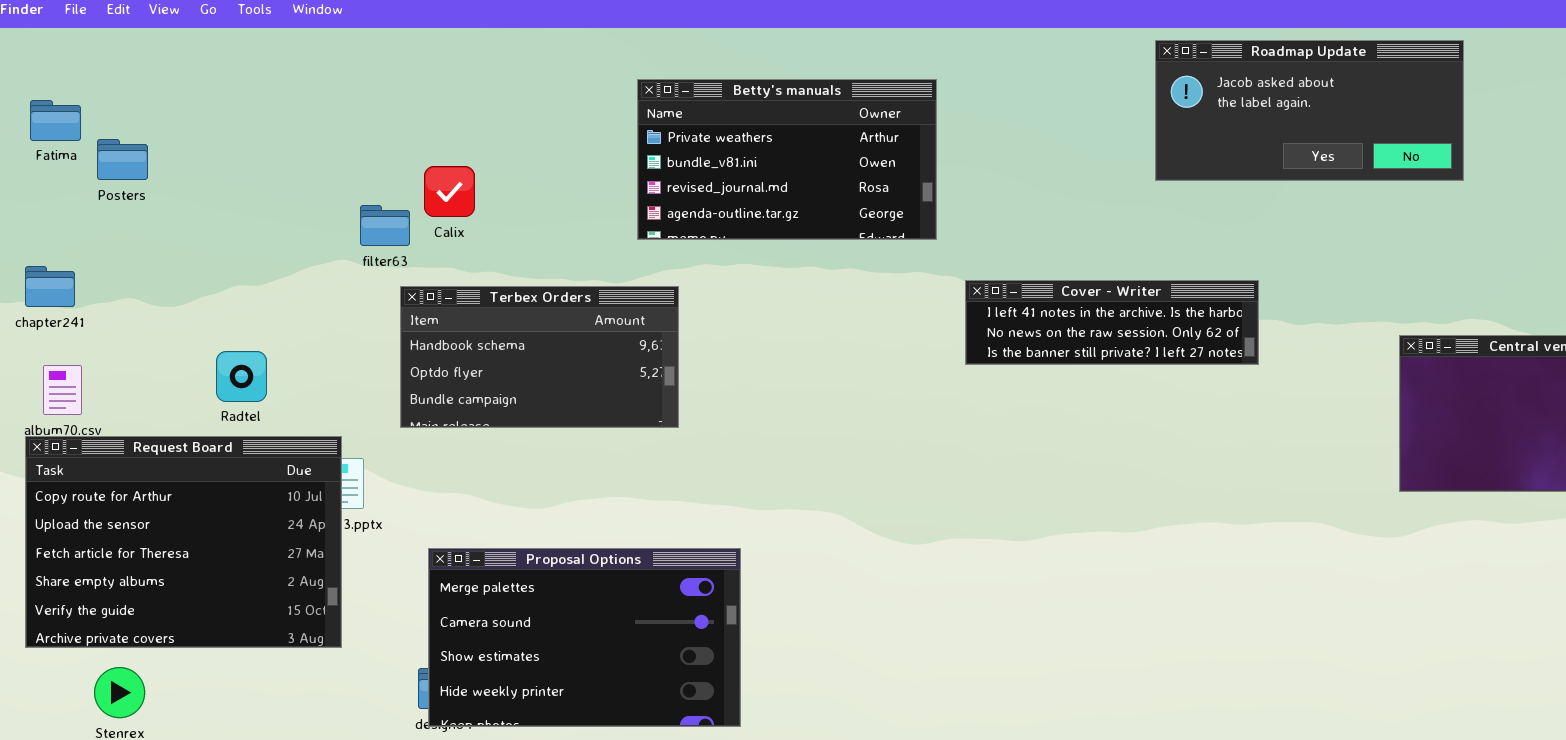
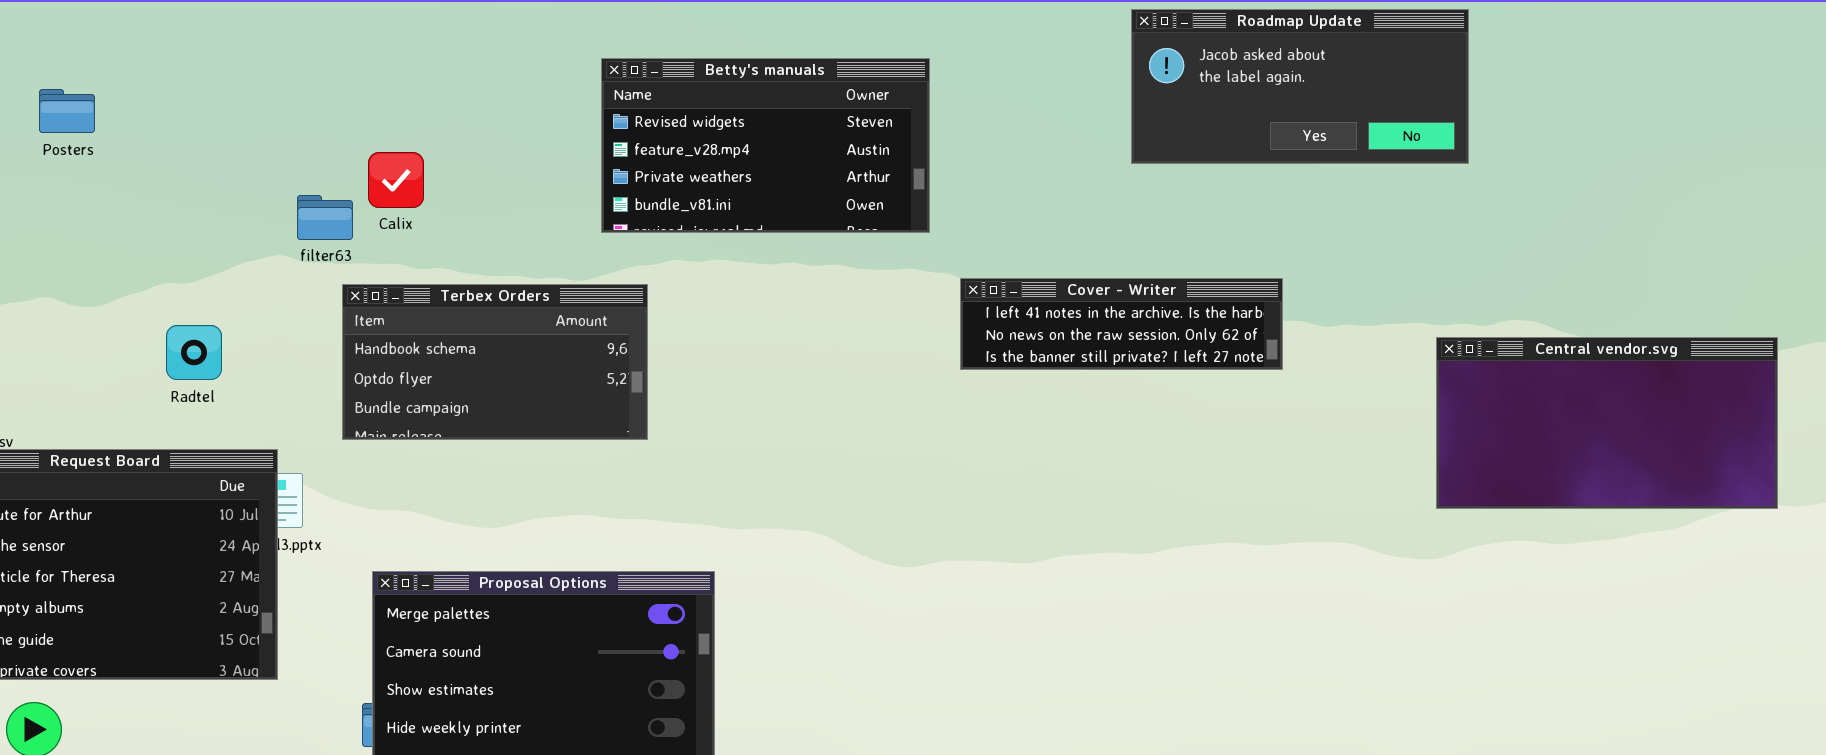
Roadmap Update: [1155,40,1464,181] -> [1131,9,1469,164], moved
Betty's manuals: [637,79,937,240] -> [601,58,930,233], scrolled up 2 rows
Posters: [97,139,148,180] -> [39,89,95,133], moved
Radtel: [216,351,267,402] -> [166,325,222,380], moved

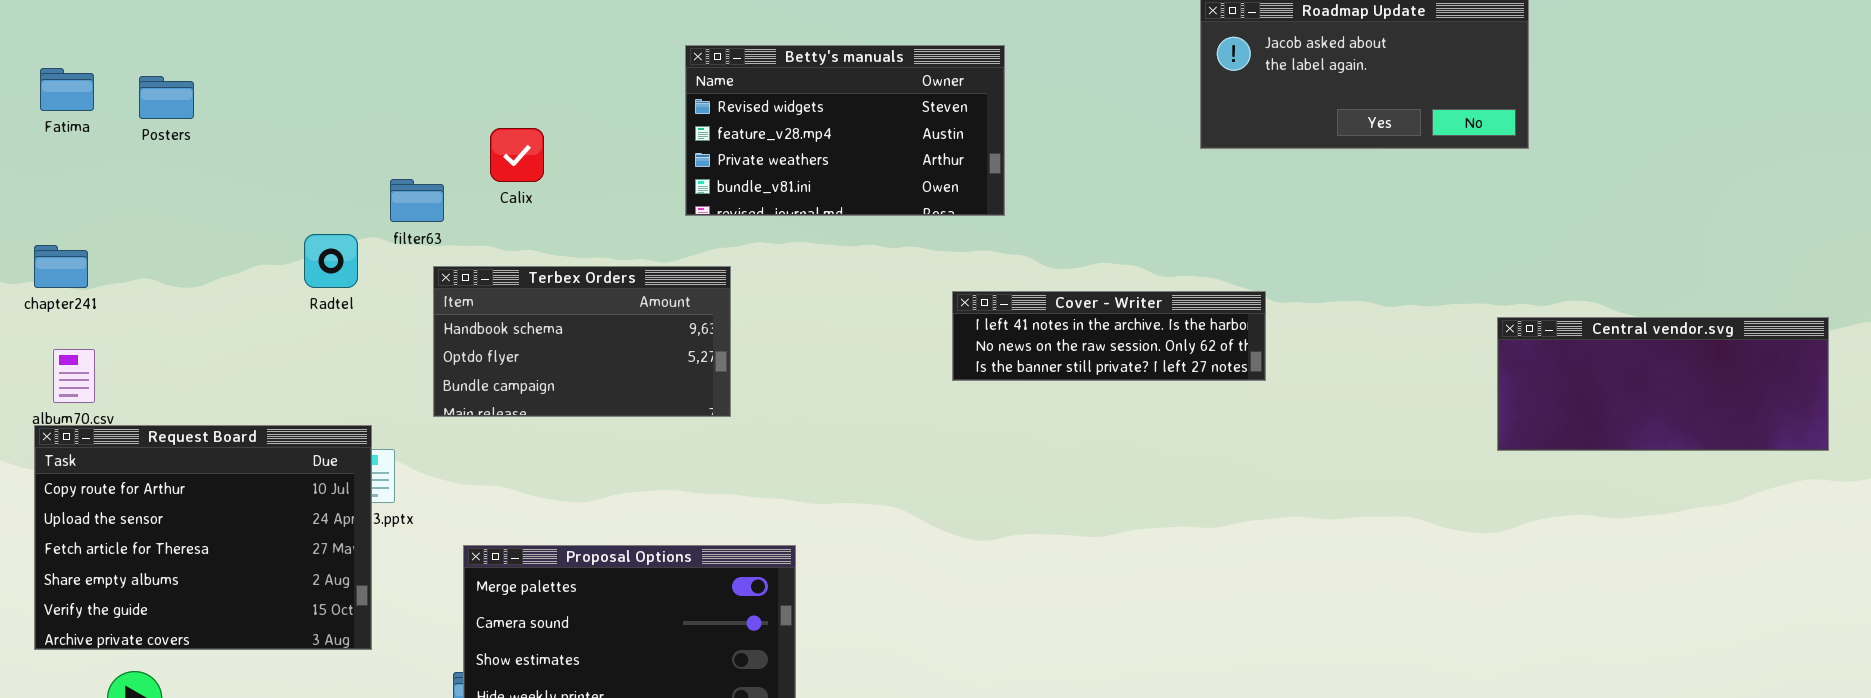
Calix: [368,152,424,208] -> [490,128,544,182], moved
Cover - Writer: [960,278,1283,370] -> [952,291,1266,381], moved
Radtel: [166,325,222,380] -> [304,234,358,288], moved
Central vendor.svg: [1436,337,1778,509] -> [1497,317,1829,451], resized

